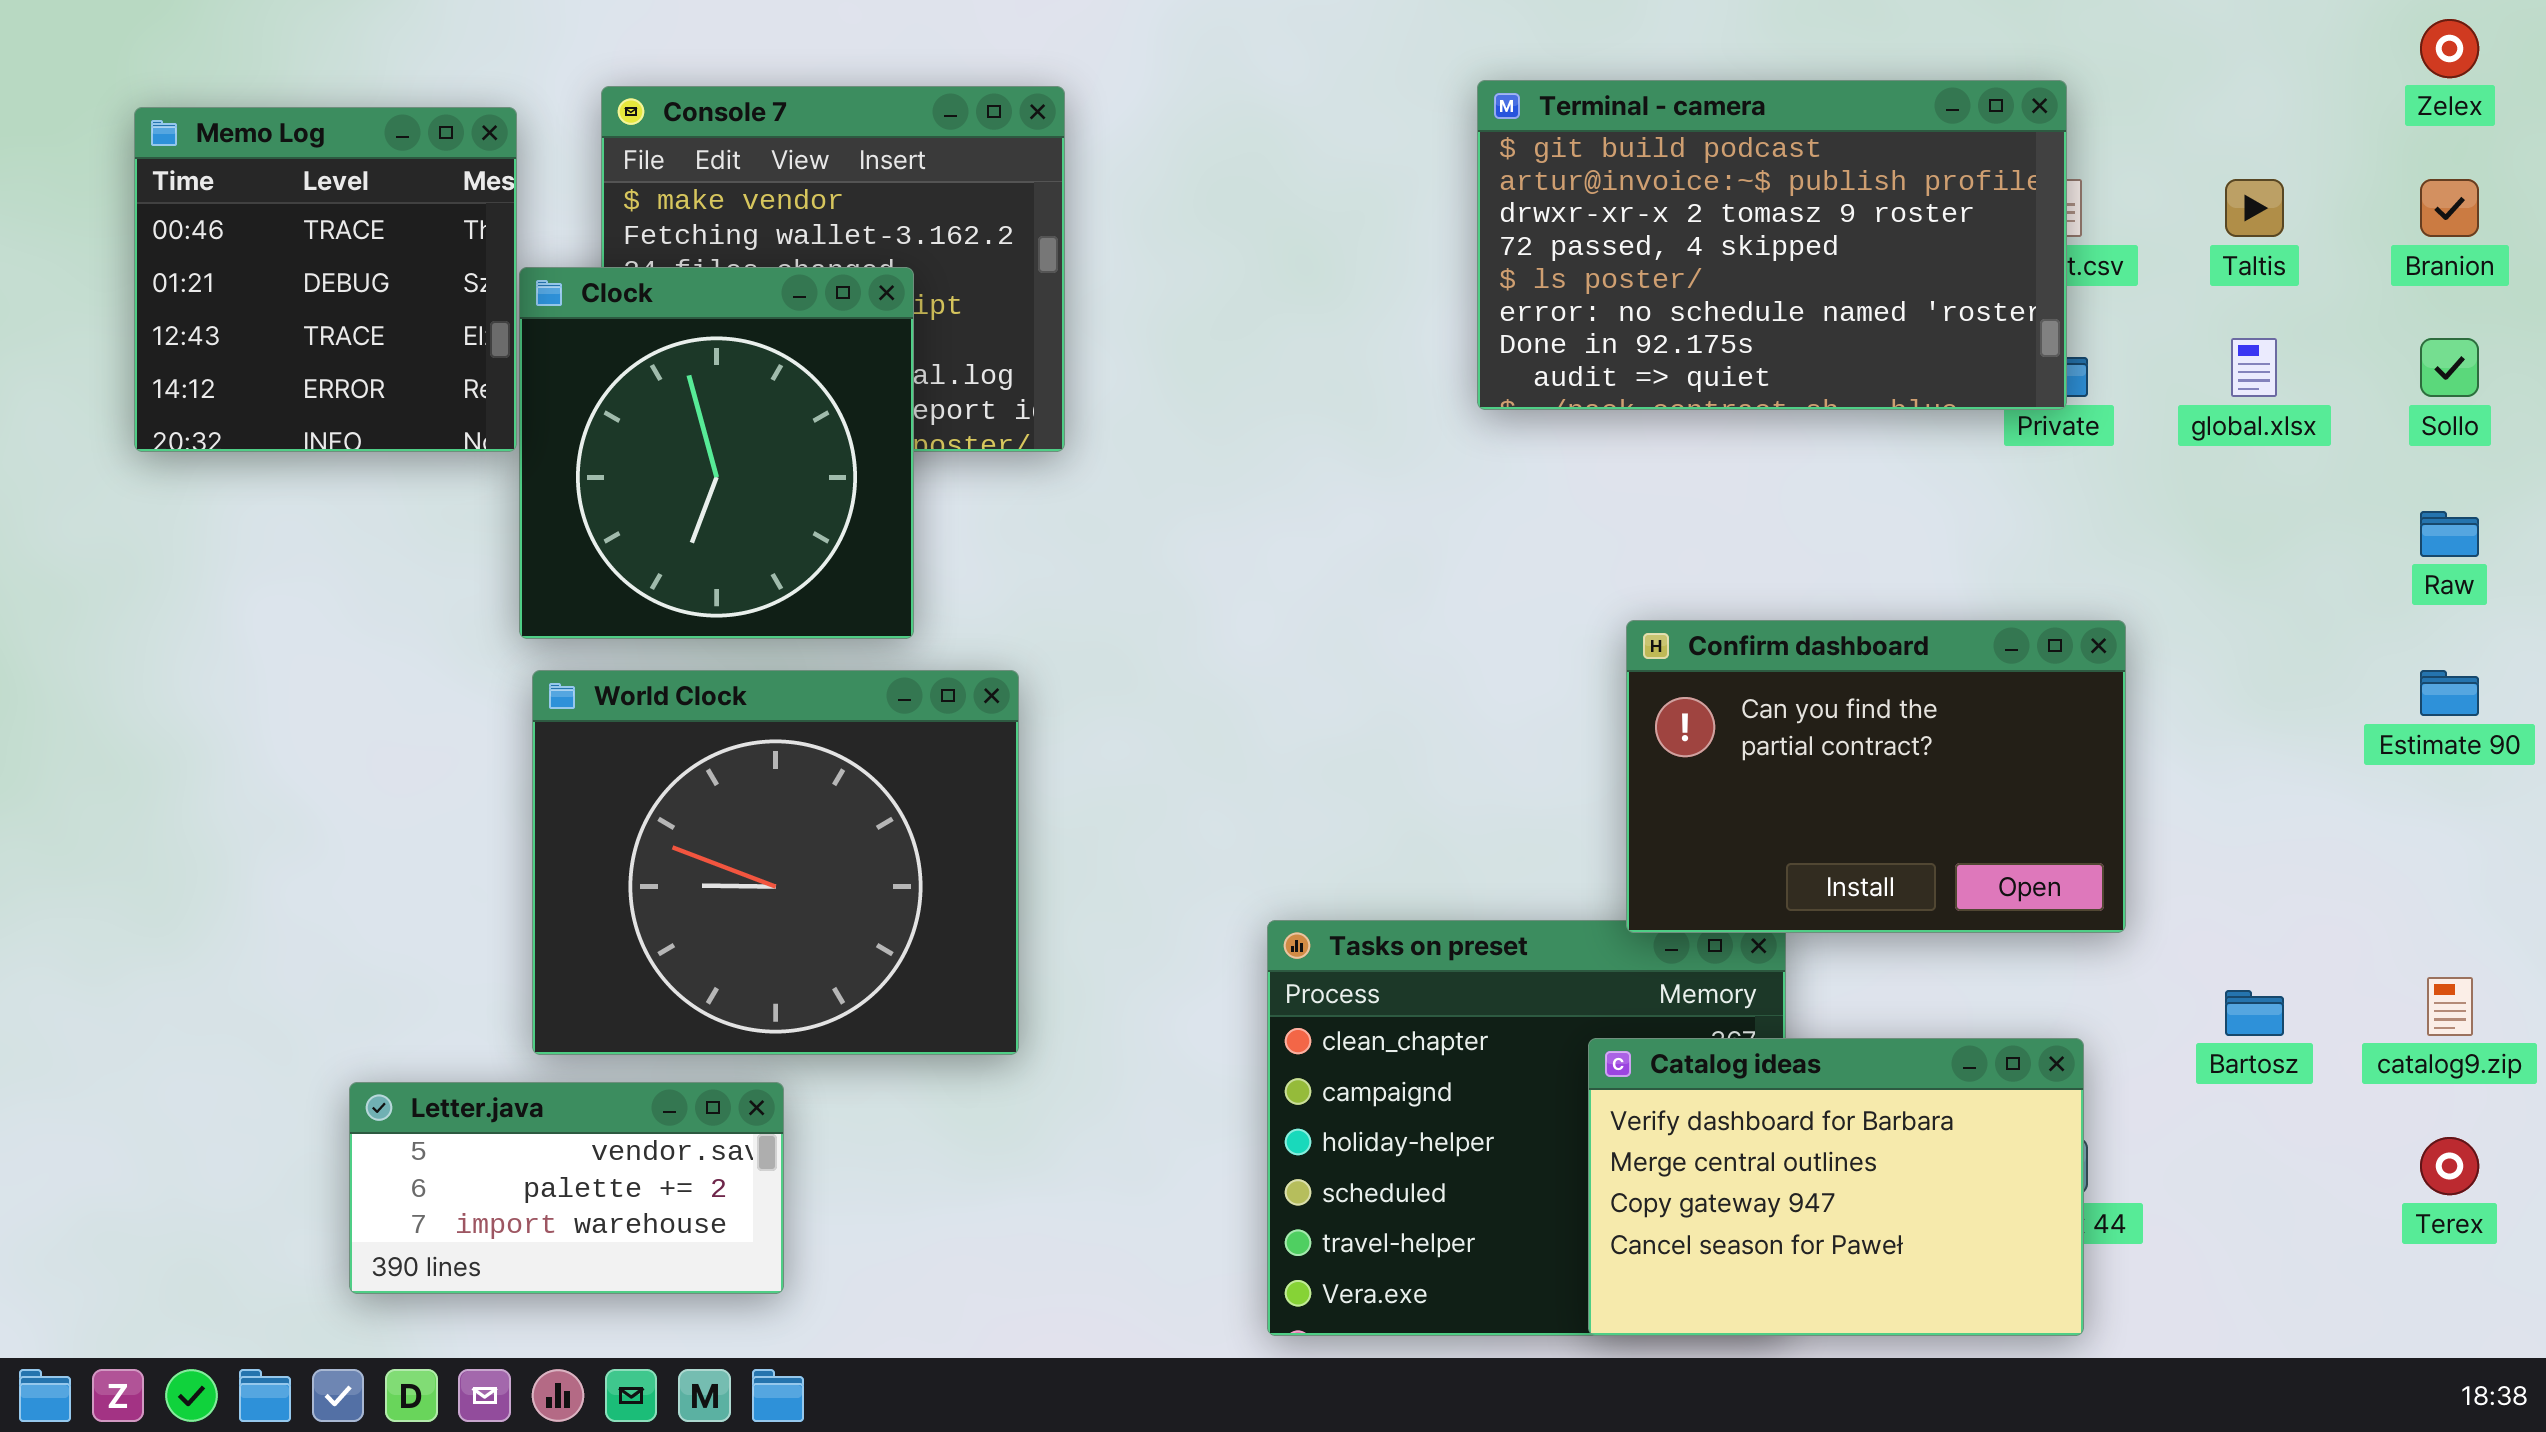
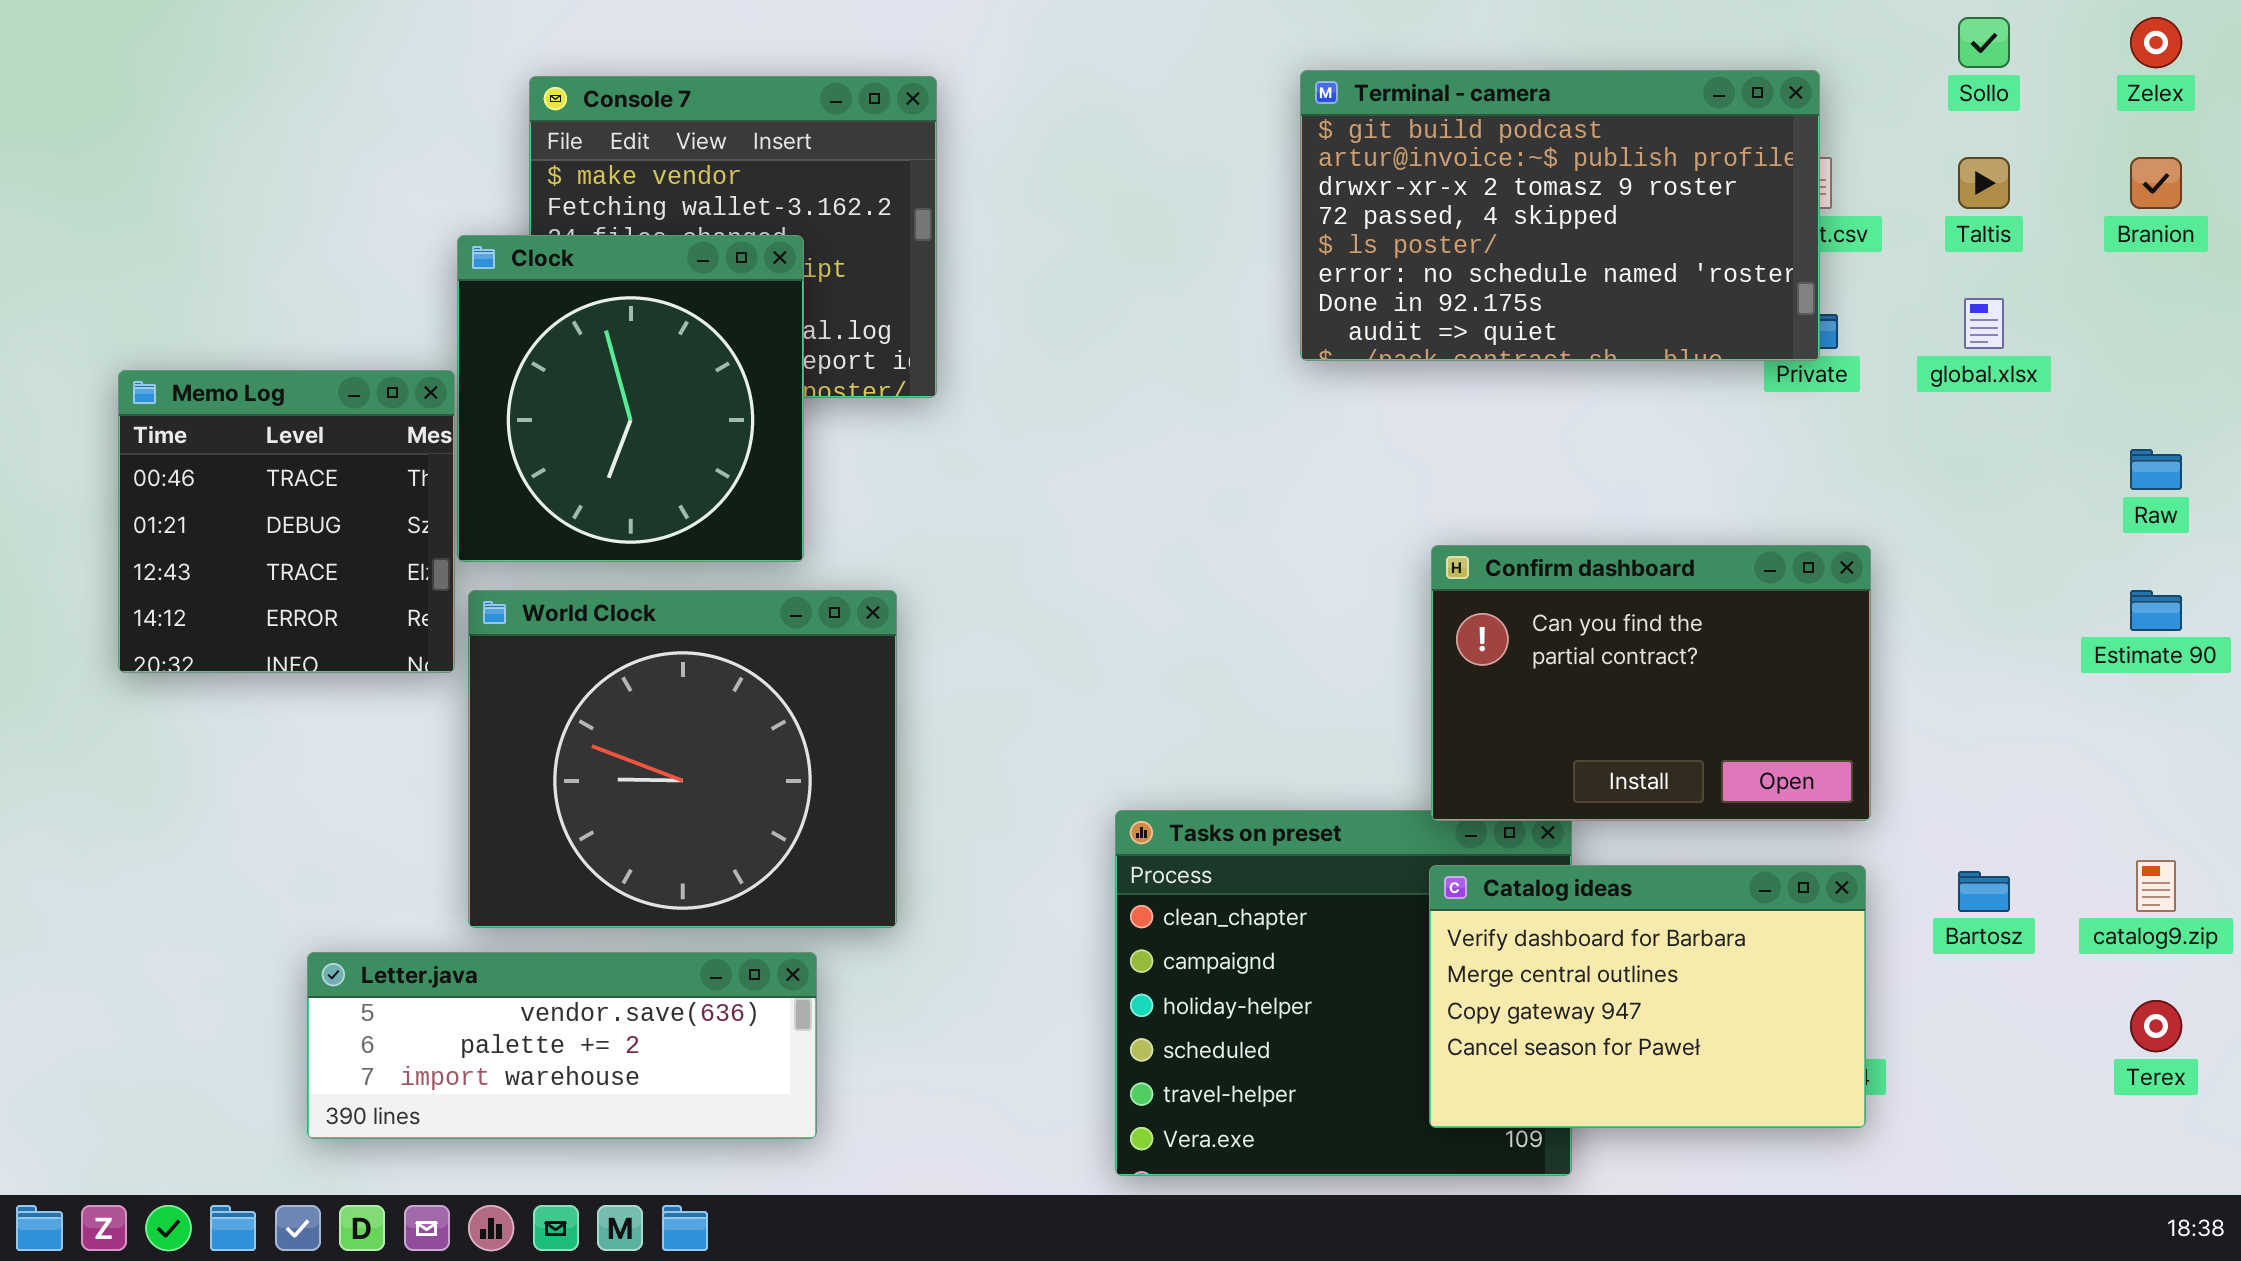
Memo Log: [134,107,517,452] -> [118,370,455,673], moved
Sollo: [2420,338,2479,397] -> [1958,17,2010,68], moved
Catalog ideas: [1588,1038,2084,1336] -> [1429,865,1866,1128], moved
Letter.java: [349,1082,784,1294] -> [307,952,817,1139], resized

